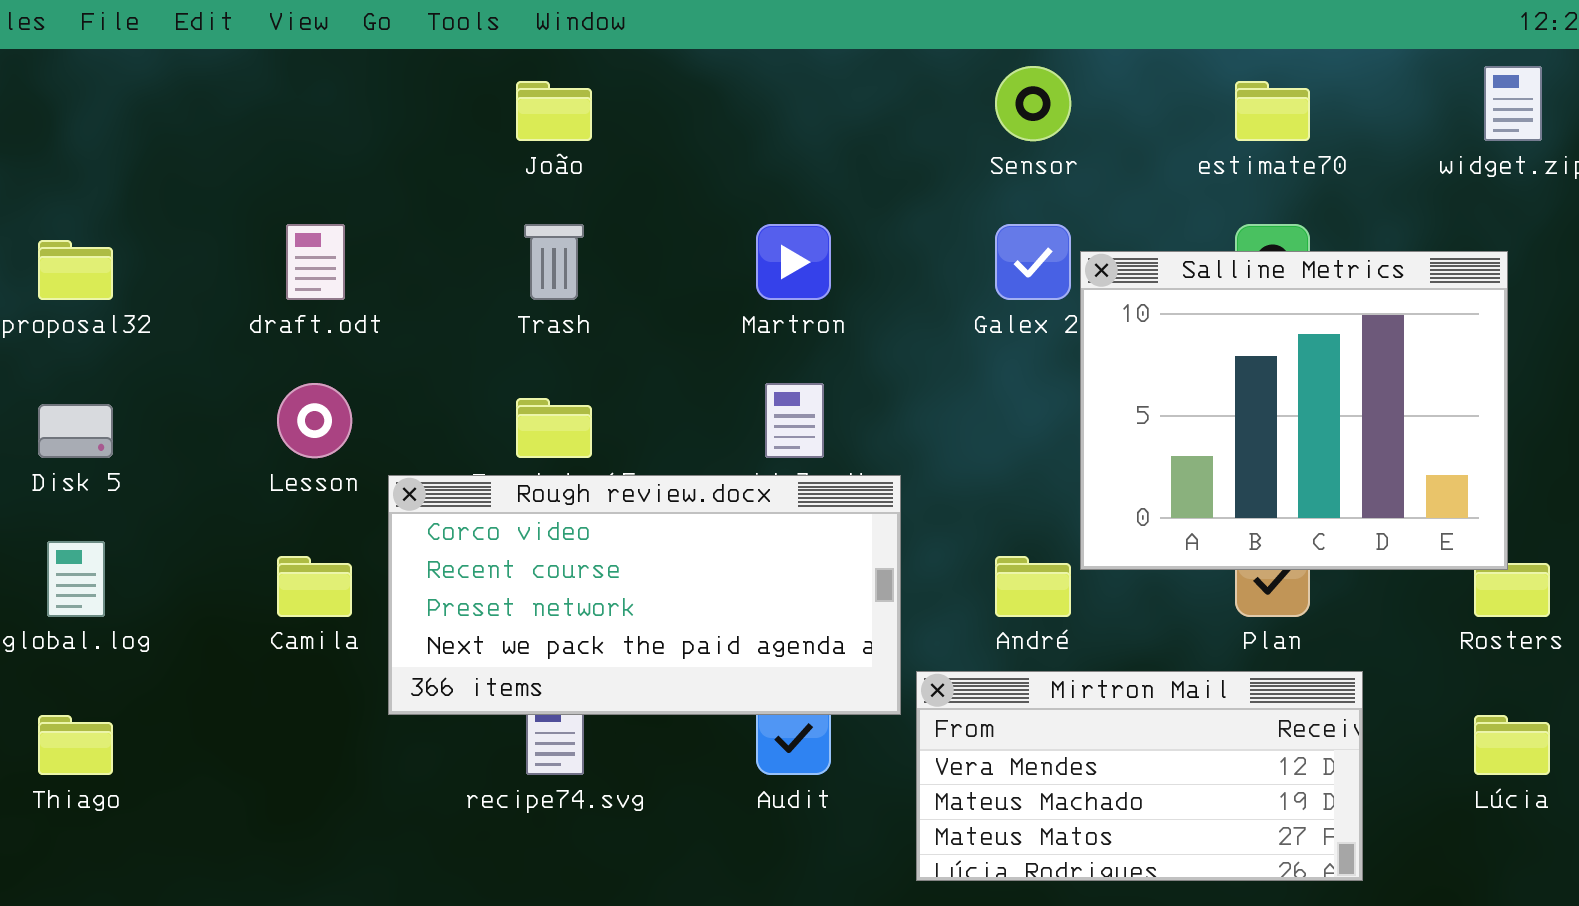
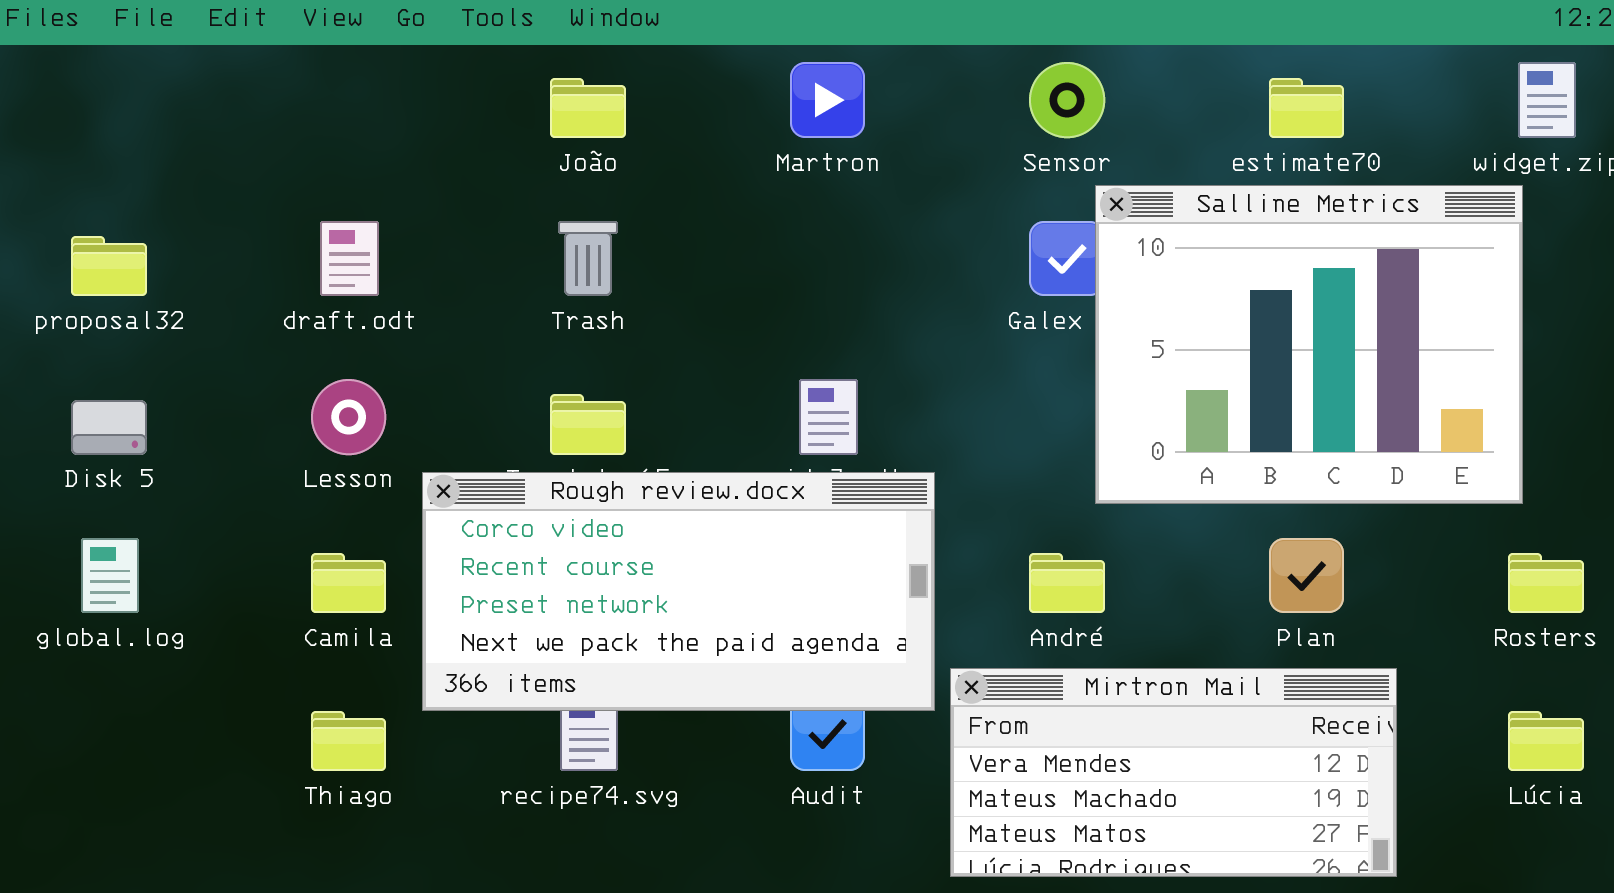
Martron: [756,224,831,300] -> [790,62,865,138], moved
Salline Metrics: [1080,251,1508,570] -> [1095,185,1523,504], moved
Thiago: [38,715,113,775] -> [311,711,386,771], moved

